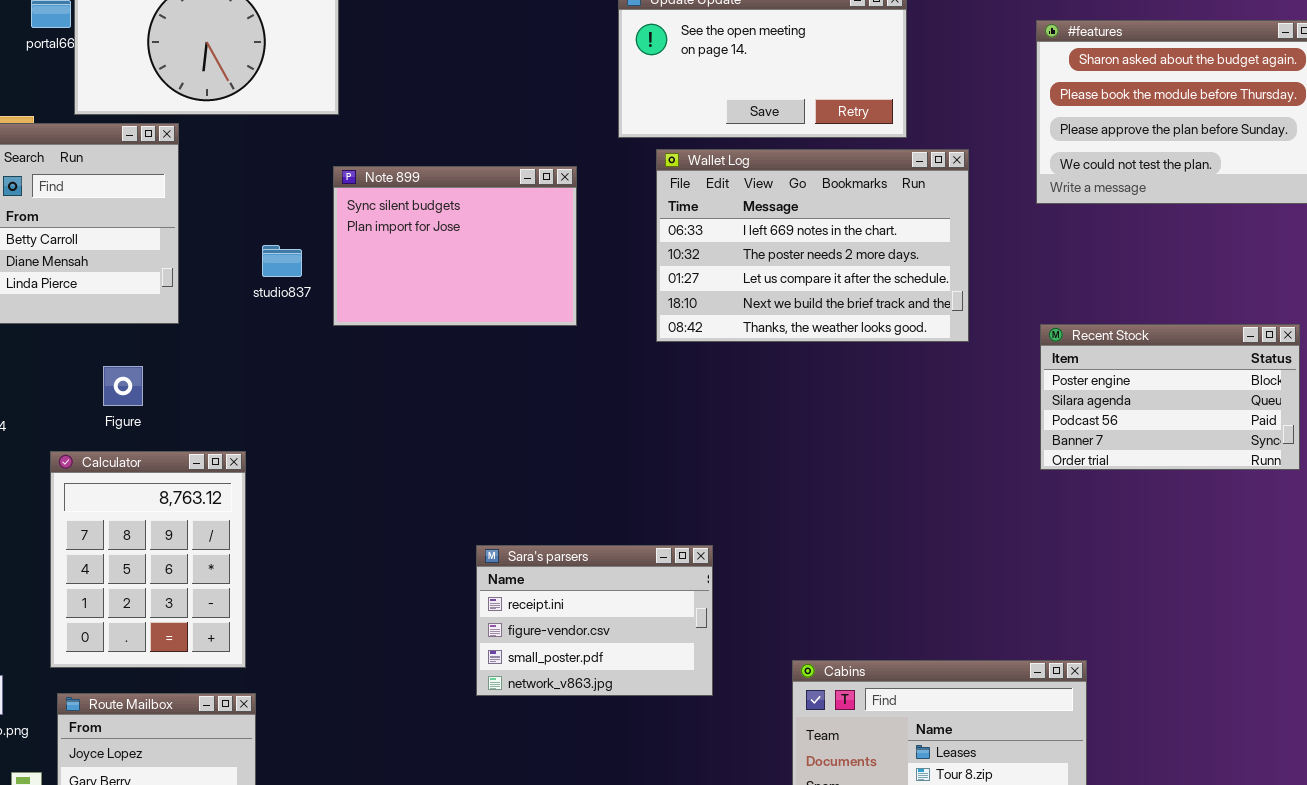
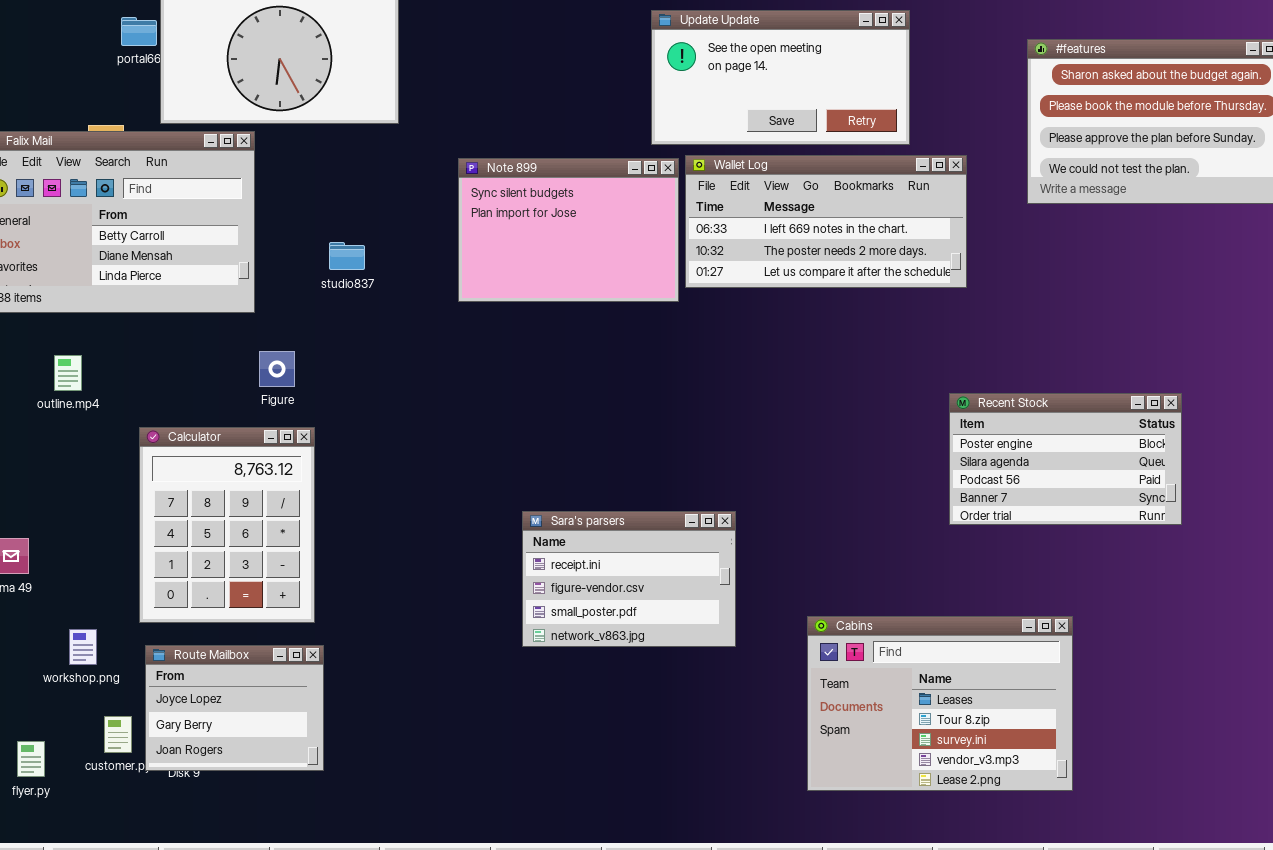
Wallet Log: [656,149,969,342] -> [685,155,967,288], resized
Note 899: [333,166,577,326] -> [458,158,679,302], moved
Recent Stock: [1040,324,1300,470] -> [949,393,1182,525], moved
Figure: [103,366,143,406] -> [259,351,295,387], moved

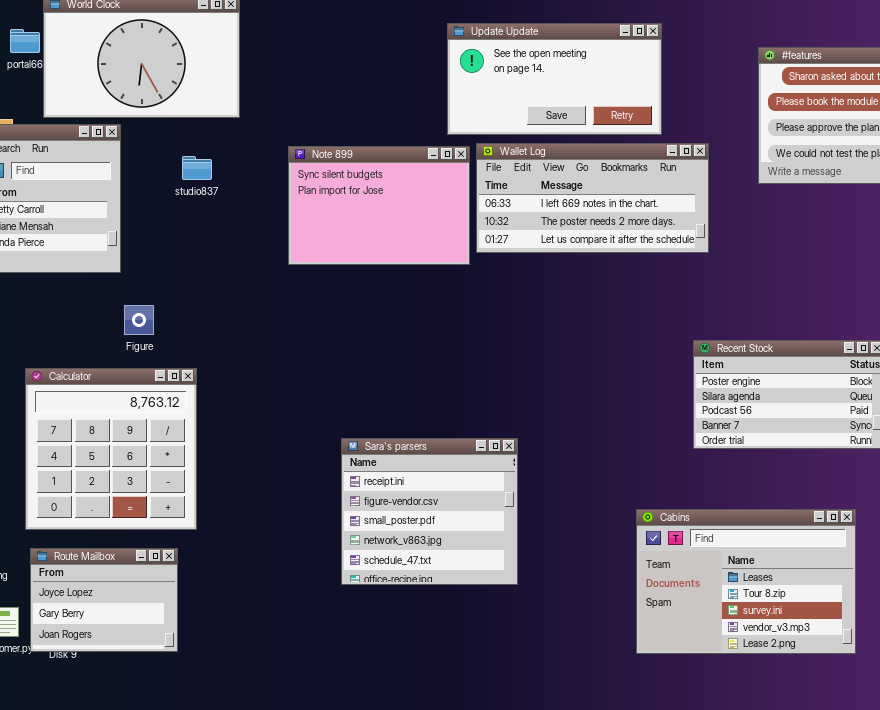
studio837: [329,242,365,270] -> [182,156,212,180], moved
Calculator: [139,427,315,623] -> [25,368,197,530], resized
Sara's parsers: [522,511,736,647] -> [341,438,518,585], resized
Cabins: [807,616,1073,791] -> [636,509,856,654], moved

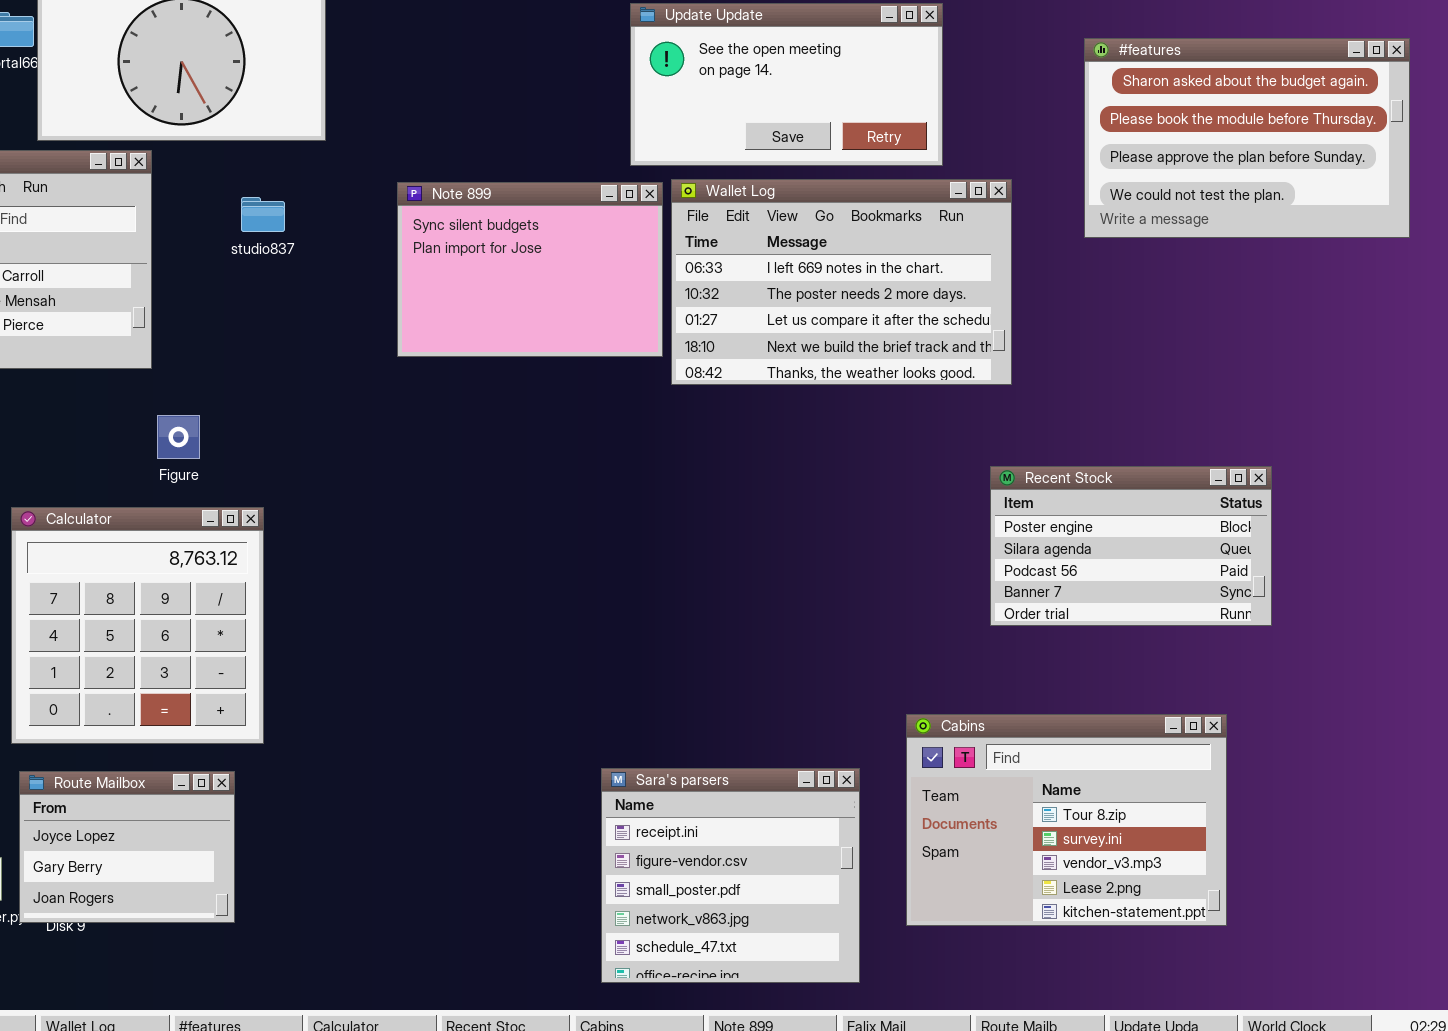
Wallet Log: [476,143,709,253] -> [671,179,1012,385], resized
Sara's parsers: [341,438,518,585] -> [601,768,860,983], moved
Cabins: [636,509,856,654] -> [906,714,1227,926], scrolled down 1 row

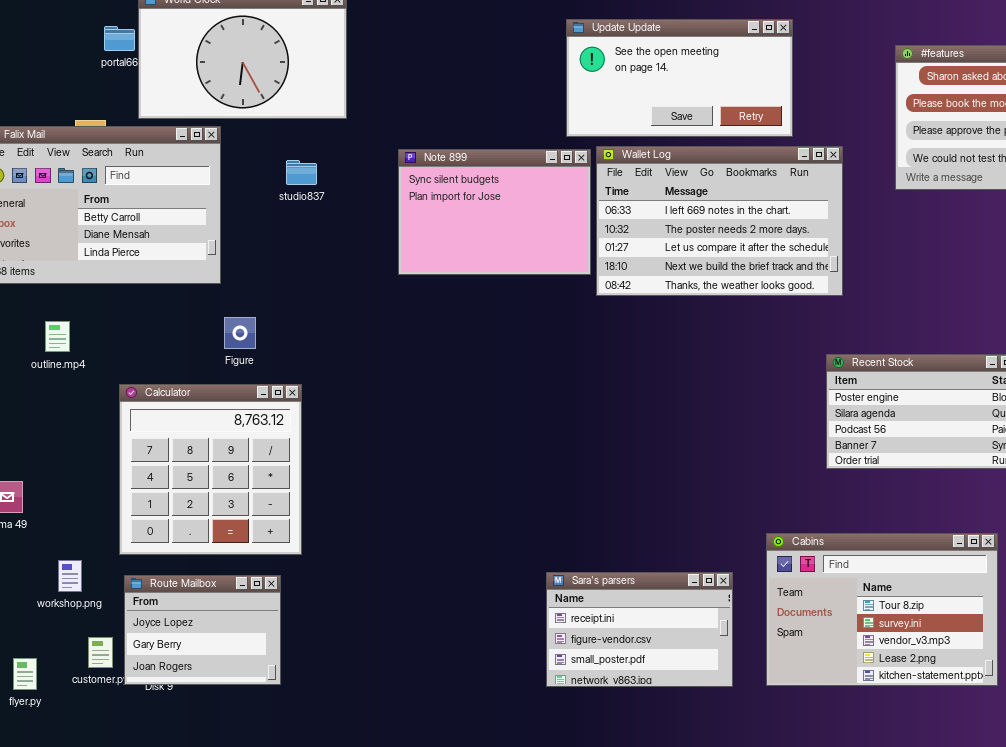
Sara's parsers: [601,768,860,983] -> [546,572,733,687], resized

